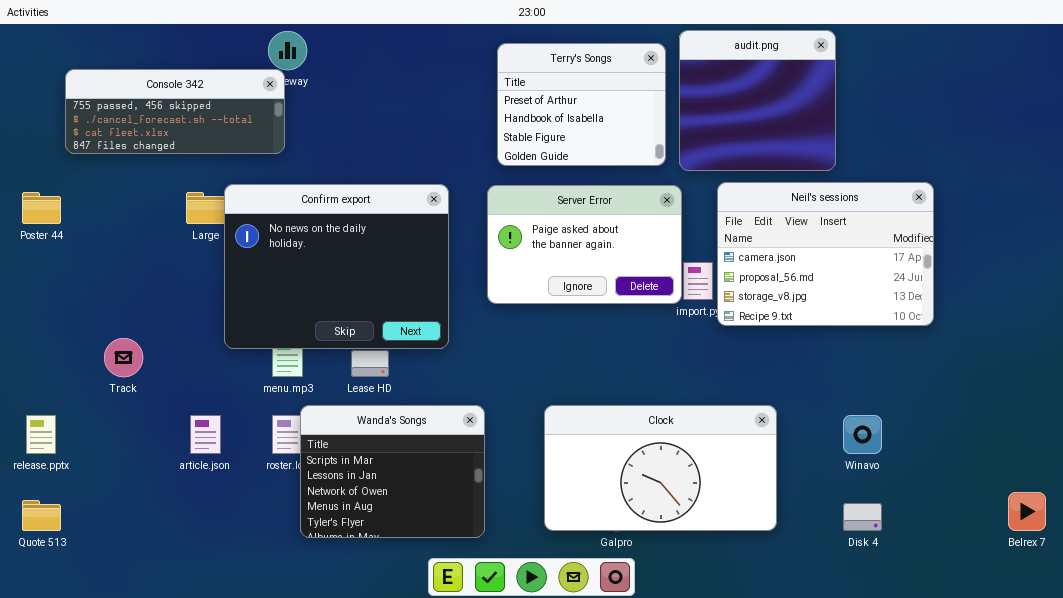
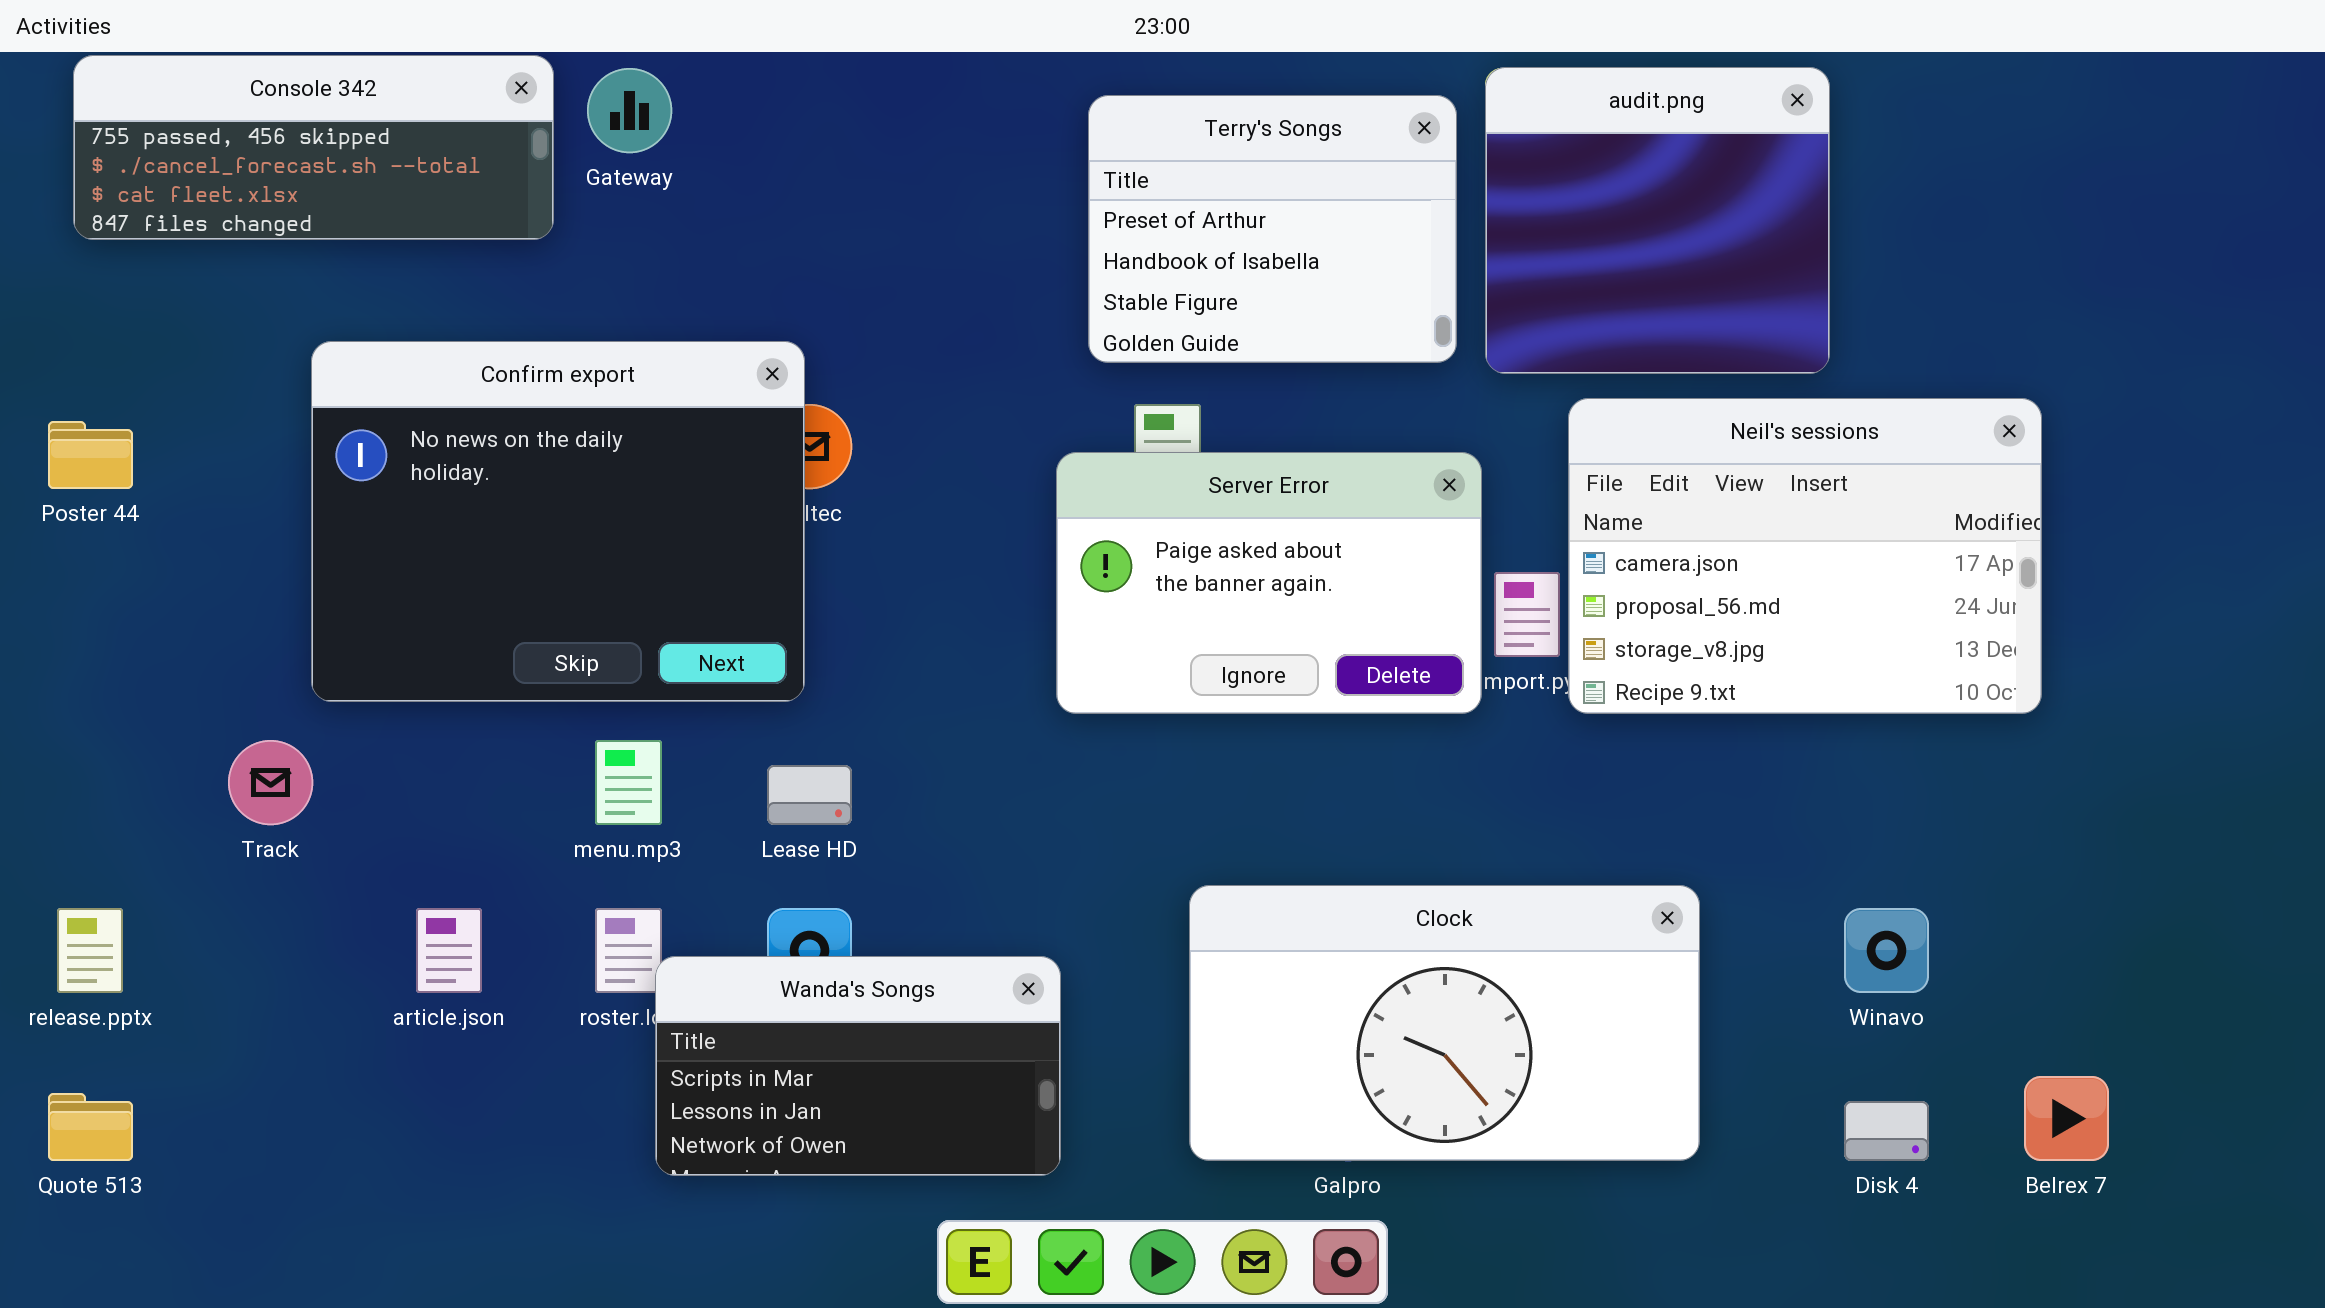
Console 342: [65,69,285,154] -> [73,55,554,240], moved
Confirm export: [224,184,449,349] -> [311,341,805,702], moved
Server Error: [487,185,682,304] -> [1056,452,1482,714], moved
Wanda's Songs: [300,405,485,538] -> [655,956,1061,1176], resized
Belrex 7: [1008,492,1046,531] -> [2024,1076,2109,1161], moved

